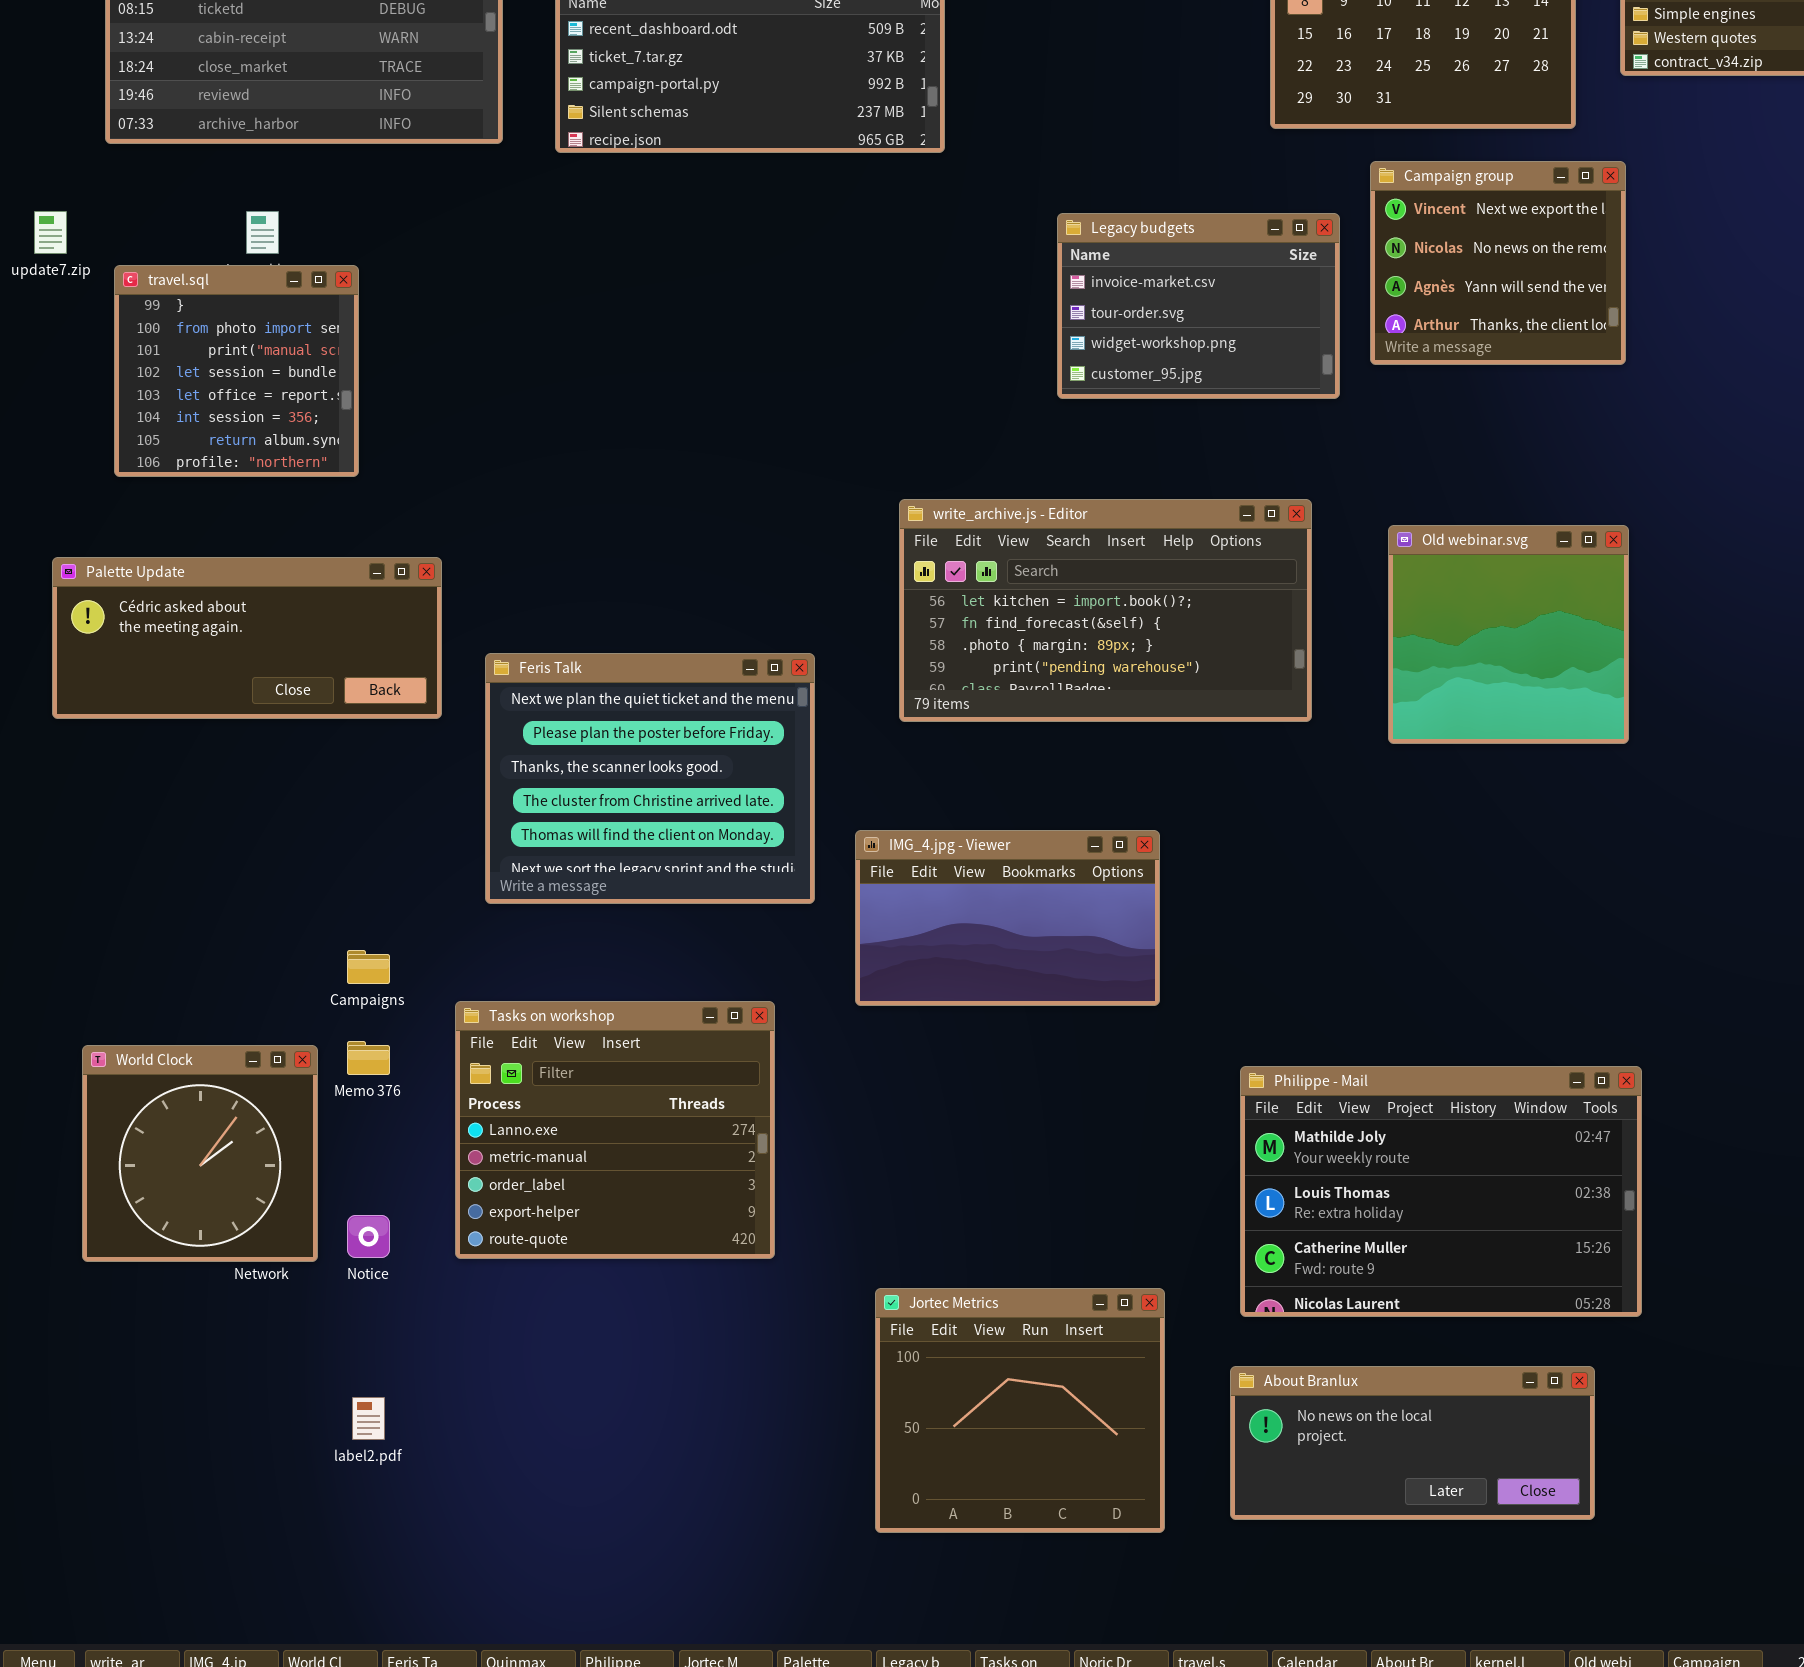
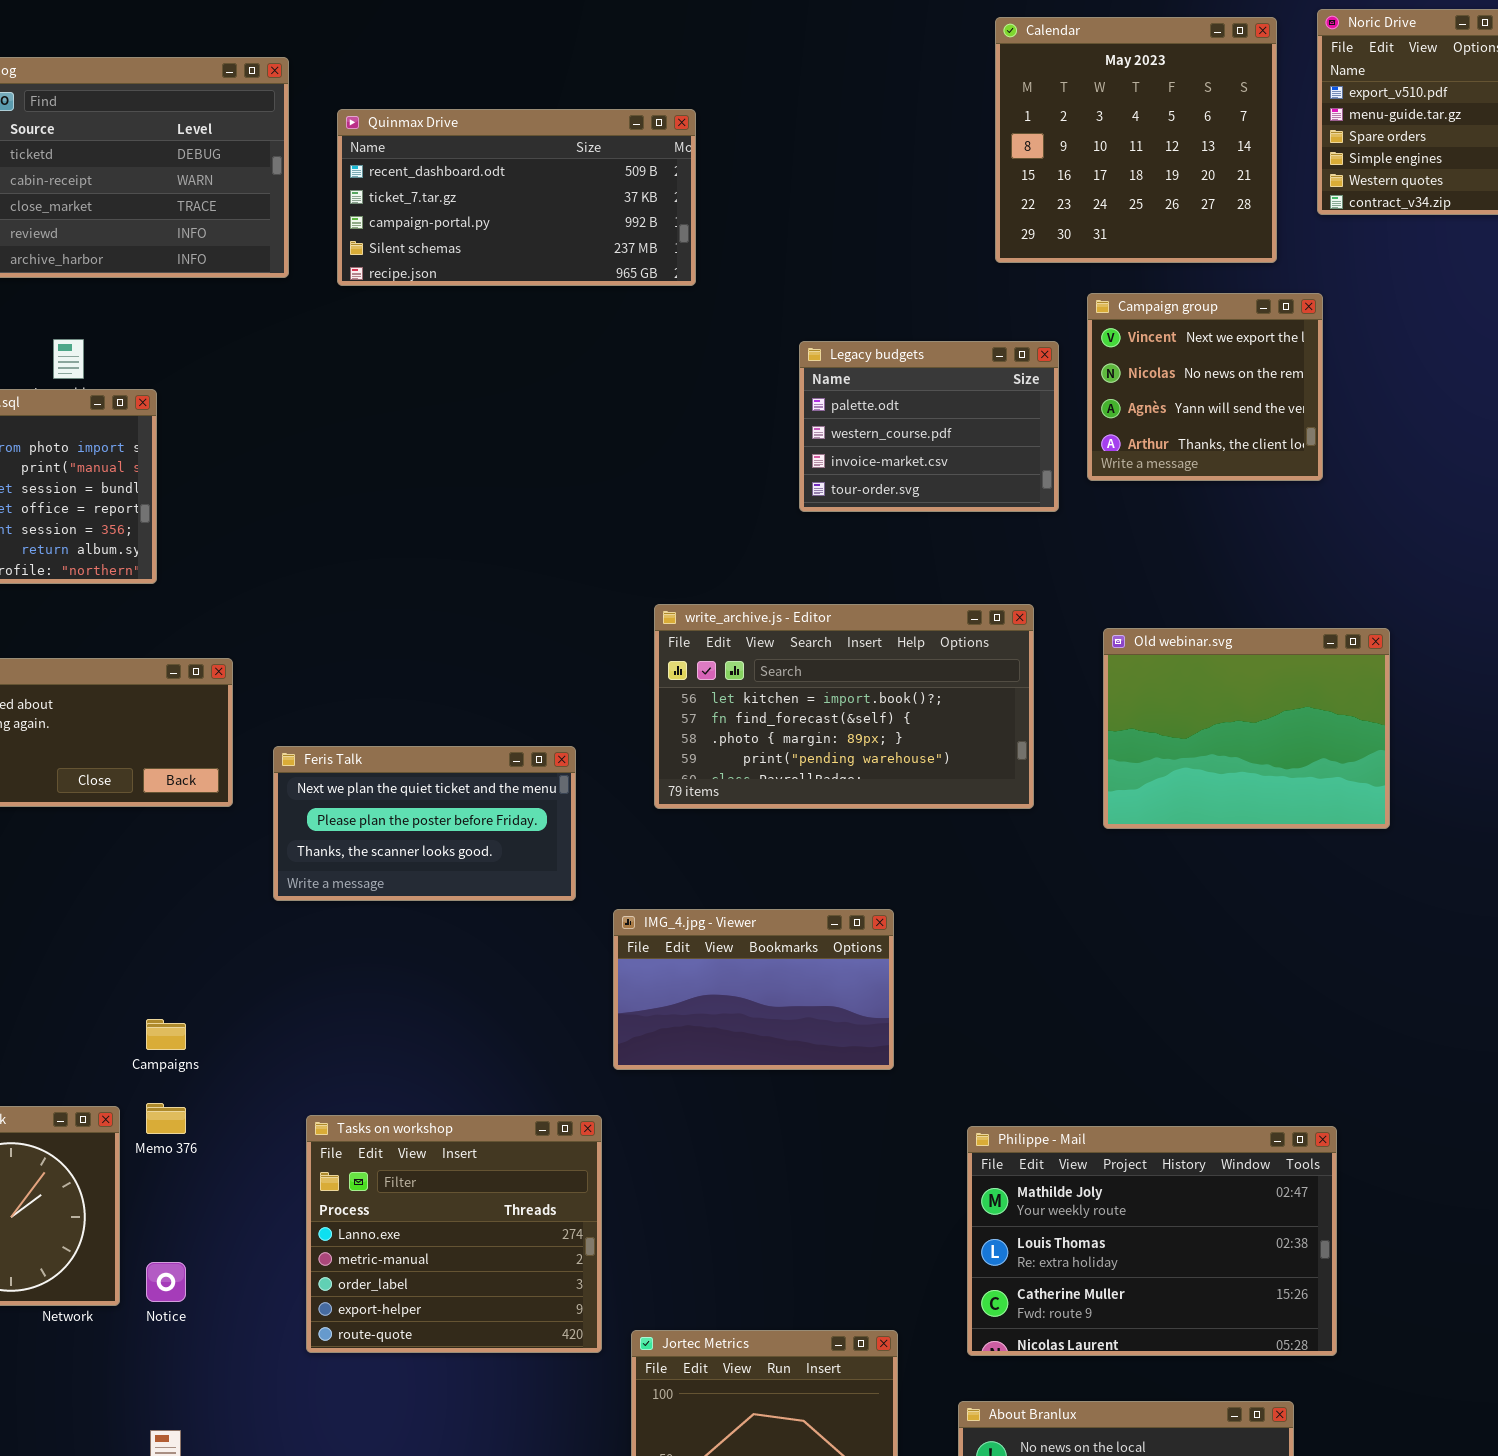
Legacy budgets: [1057,213,1340,399] -> [799,341,1059,512], scrolled up 2 rows
Old webinar.svg: [1388,525,1629,744] -> [1103,628,1390,829], resized
Feris Talk: [485,653,815,904] -> [273,746,576,901], resized
Tasks on workshop: [455,1001,775,1259] -> [306,1115,602,1353], moved

